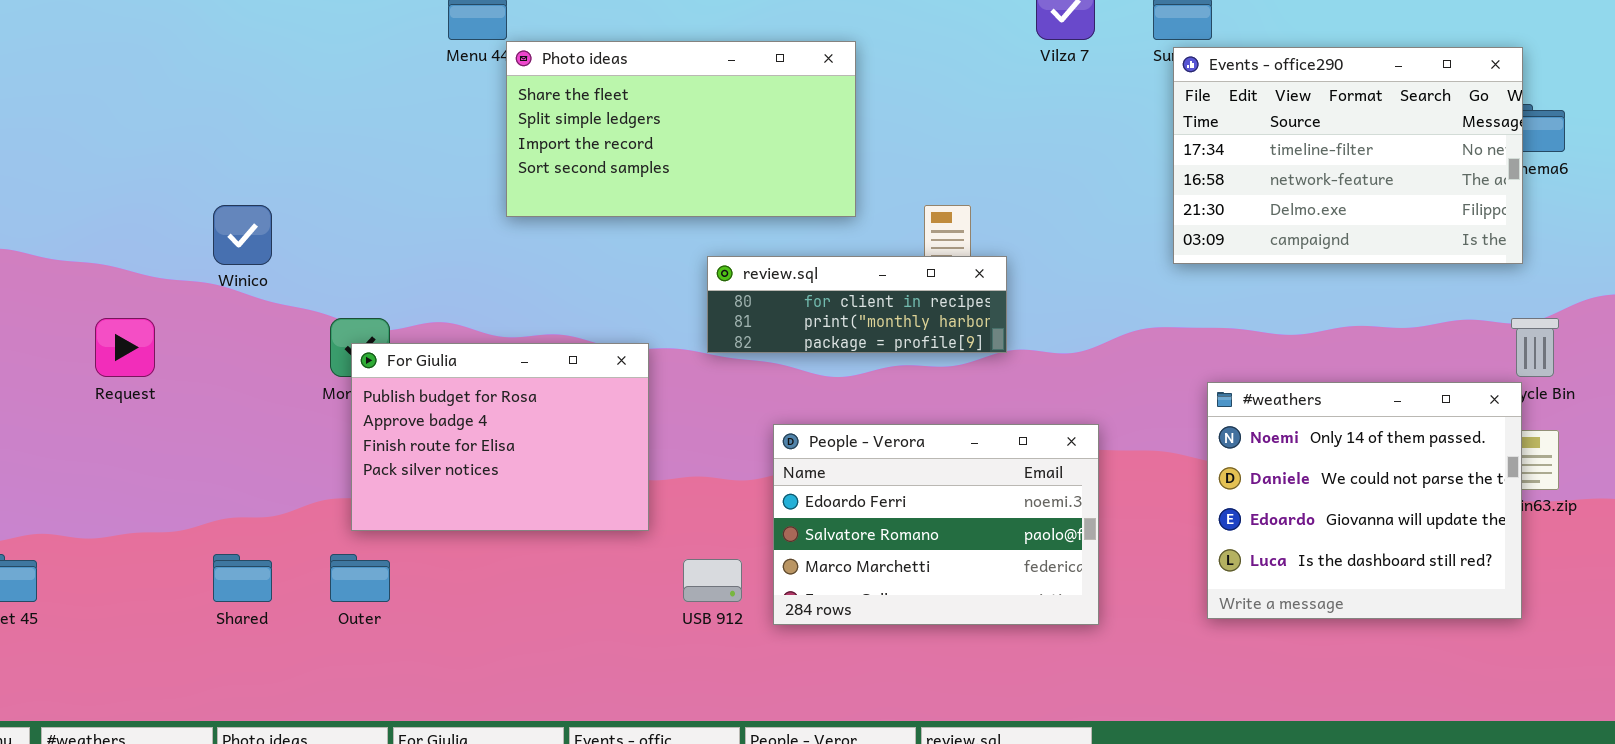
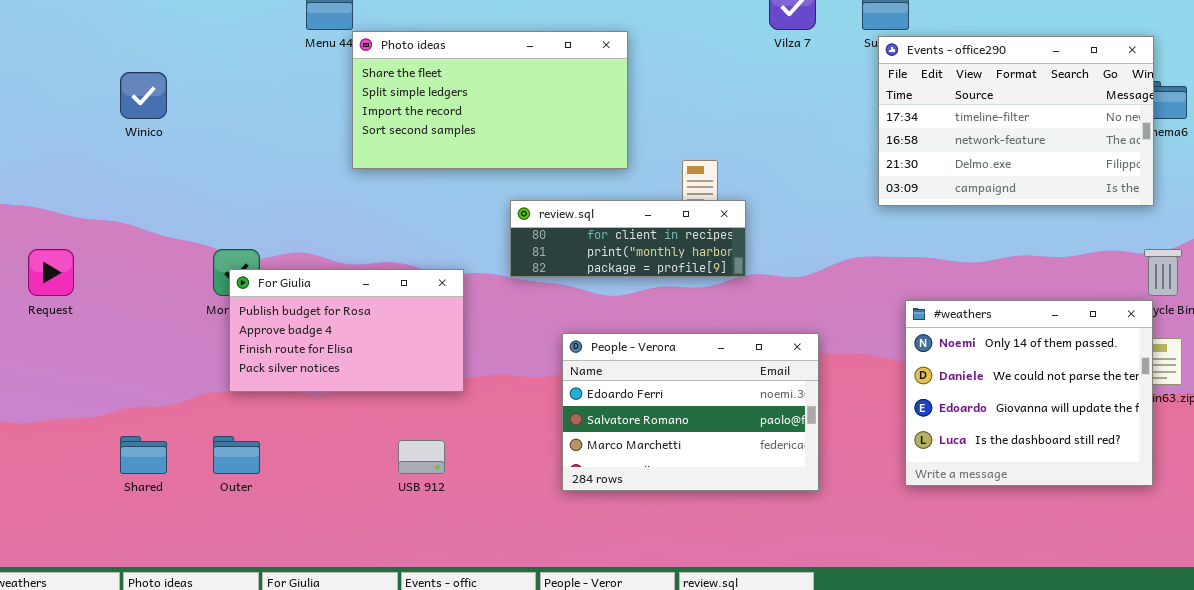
Winico: [213,205,272,265] -> [120,72,167,119], moved
For Giulia: [351,343,649,531] -> [229,269,464,392], resized
USB 912: [683,559,742,602] -> [398,440,445,474], moved

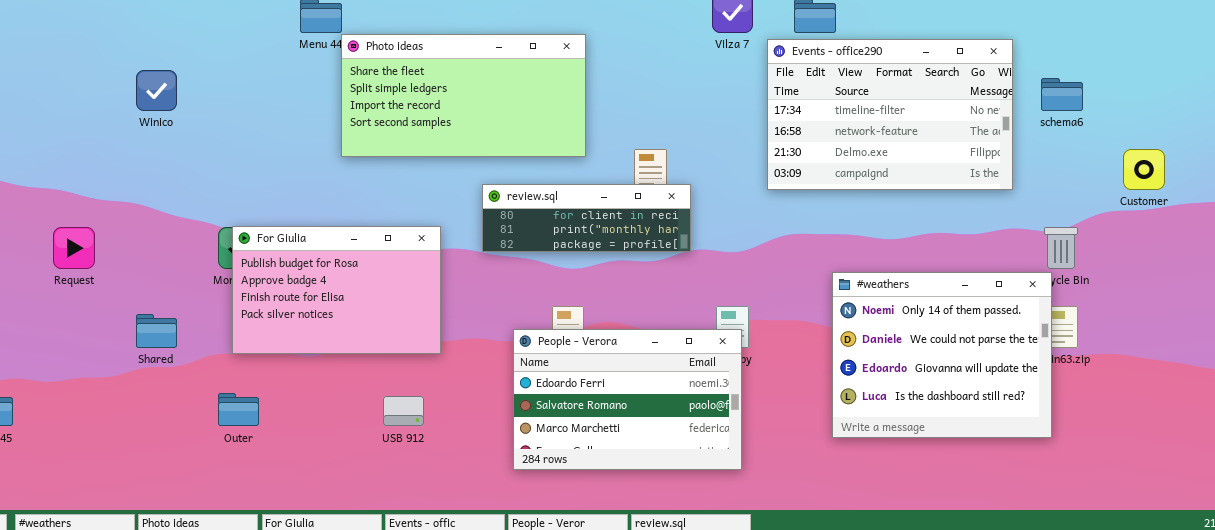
Events - office290: [878,36,1154,206] -> [767,39,1013,190], moved
For Giulia: [229,269,464,392] -> [232,226,441,354], resized
People - Verora: [562,333,819,491] -> [513,329,742,470], moved
Shared: [120,436,167,474] -> [136,314,177,348], moved

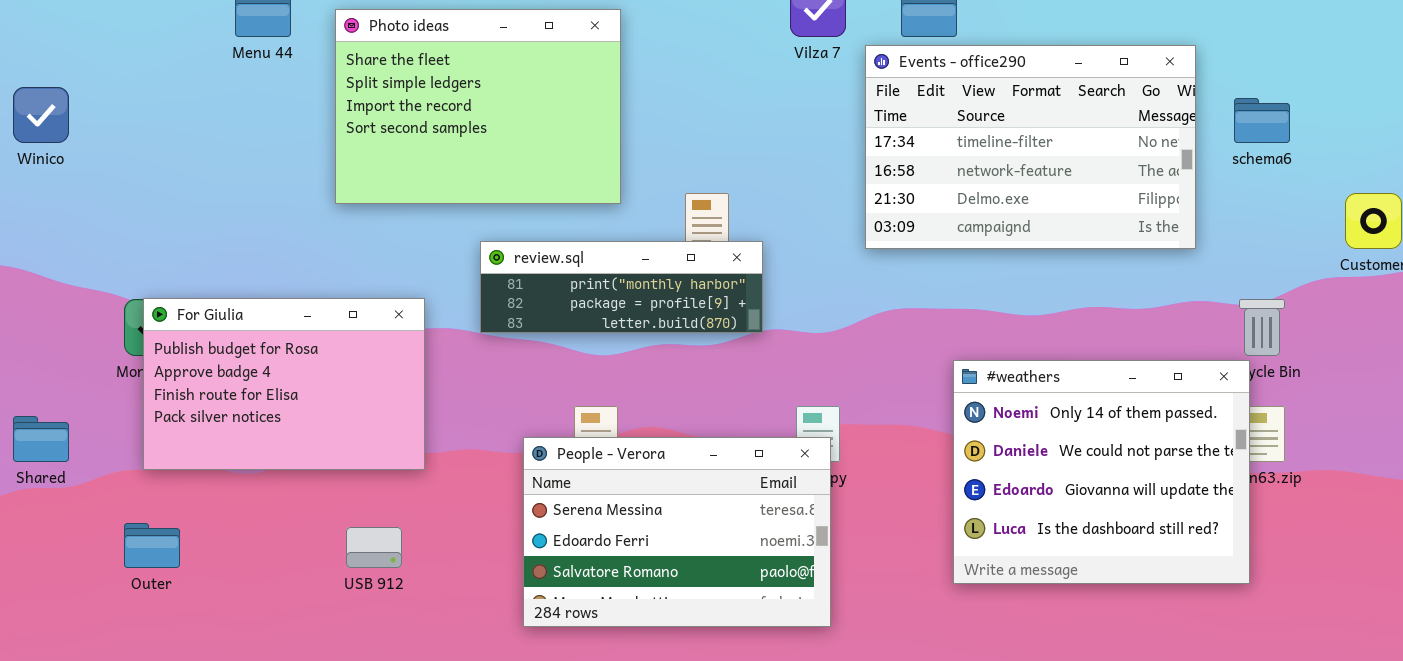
Photo ideas: [341,34,586,157] -> [335,9,621,204], resized
review.sql: [482,184,691,252] -> [480,241,763,333], scrolled down 1 row
People - Verora: [513,329,742,470] -> [523,437,831,627], scrolled up 1 row

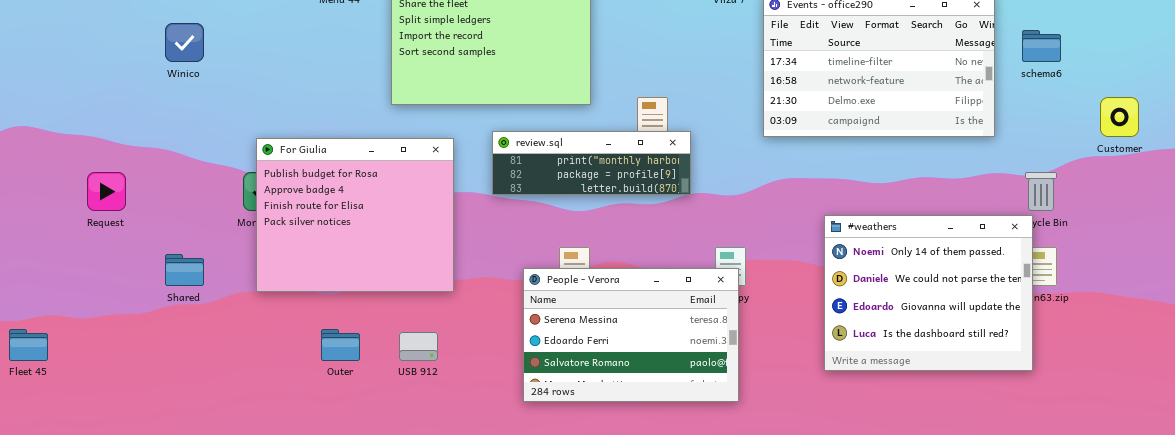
For Giulia: [143,298,425,470] -> [256,138,454,292], resized
Outer: [124,523,180,568] -> [321,329,360,361], moved

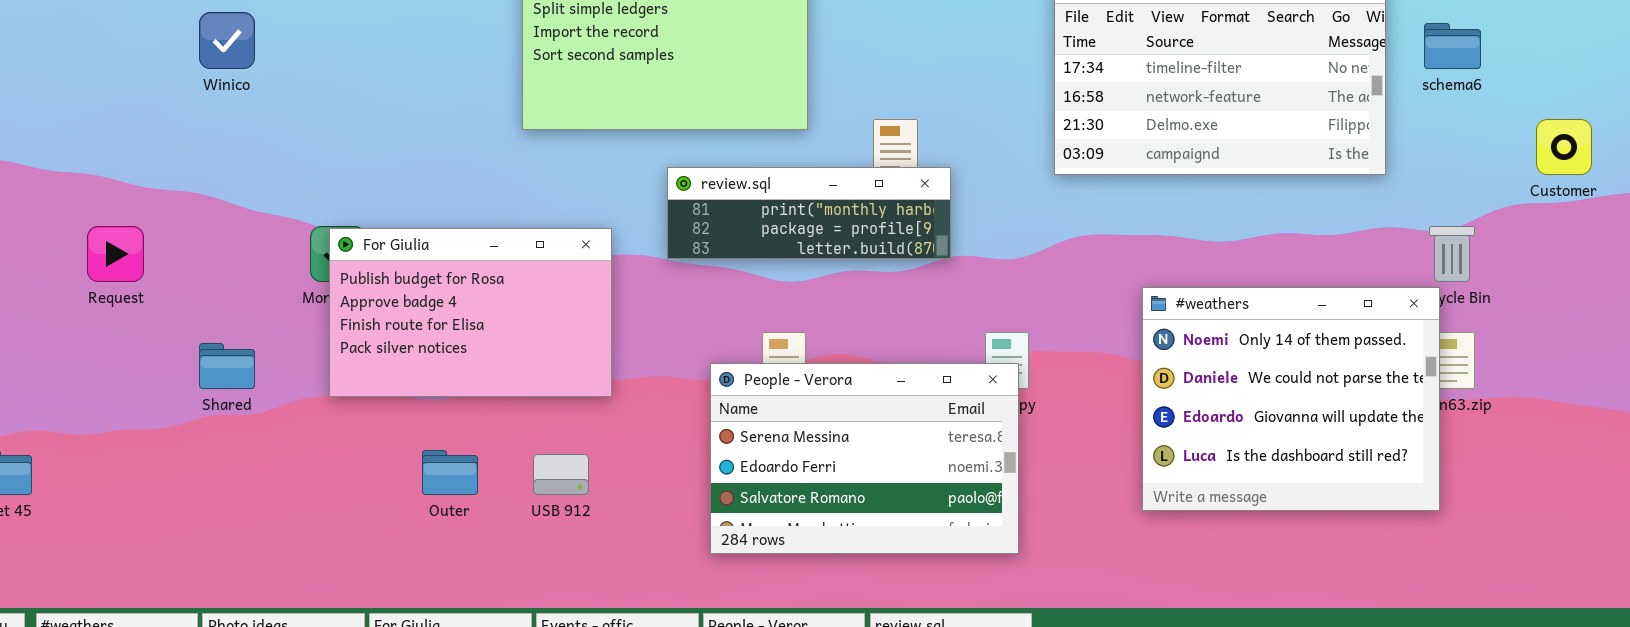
For Giulia: [256,138,454,292] -> [329,228,612,397], resized

